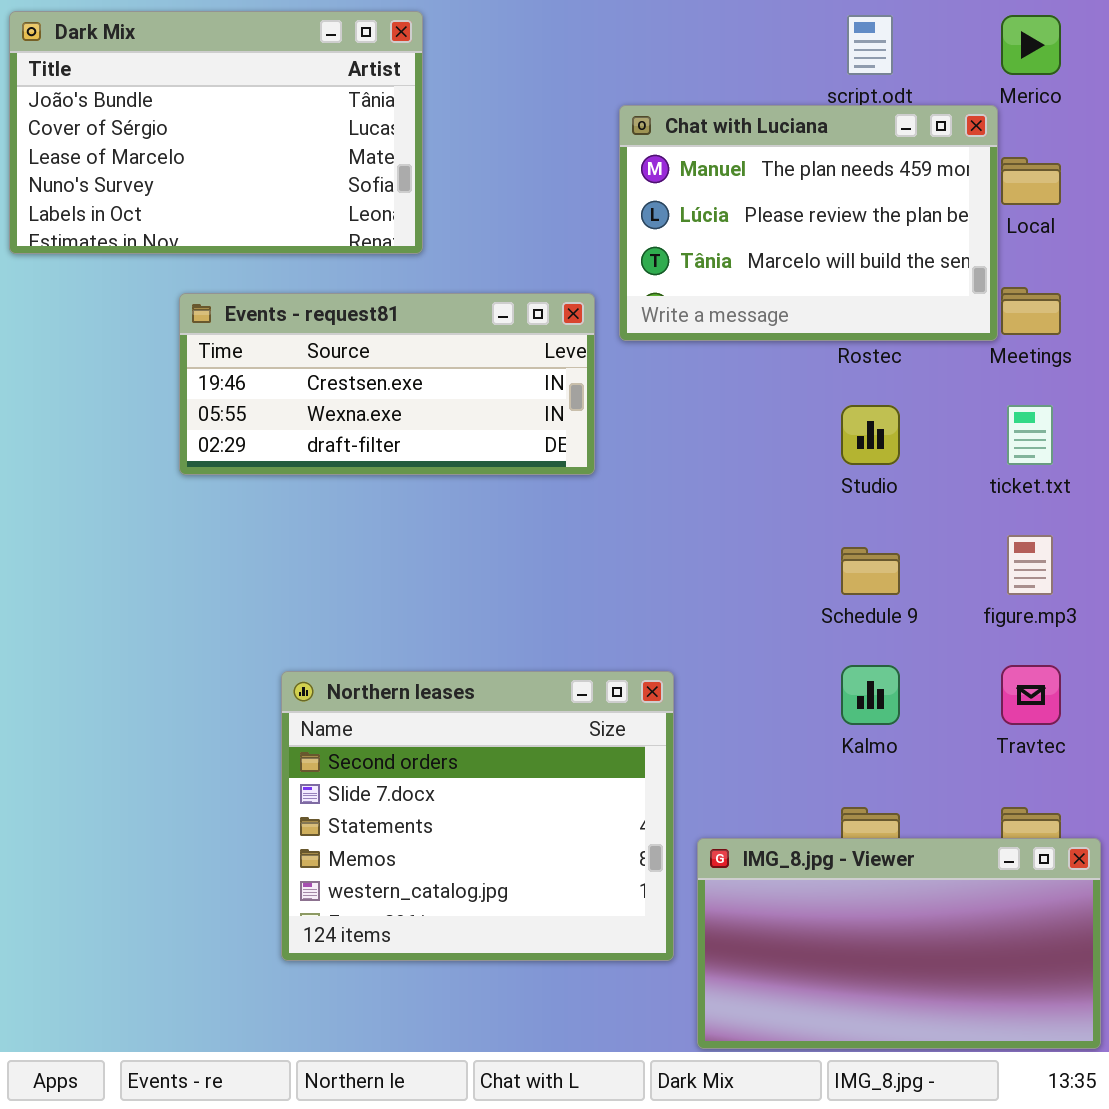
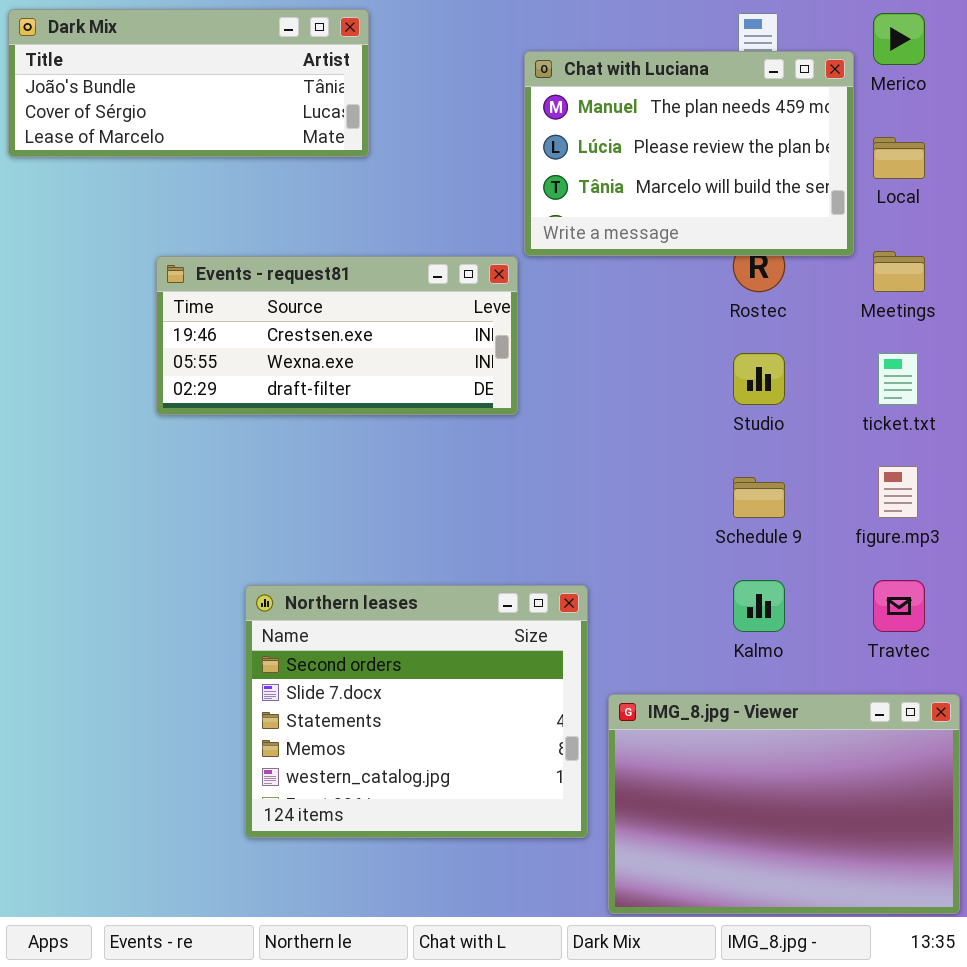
Dark Mix: [9,11,423,254] -> [8,9,369,157], resized
Chat with Luciana: [619,105,998,341] -> [524,51,854,256], moved
IMG_8.jpg - Viewer: [697,838,1101,1049] -> [608,694,960,914], resized

